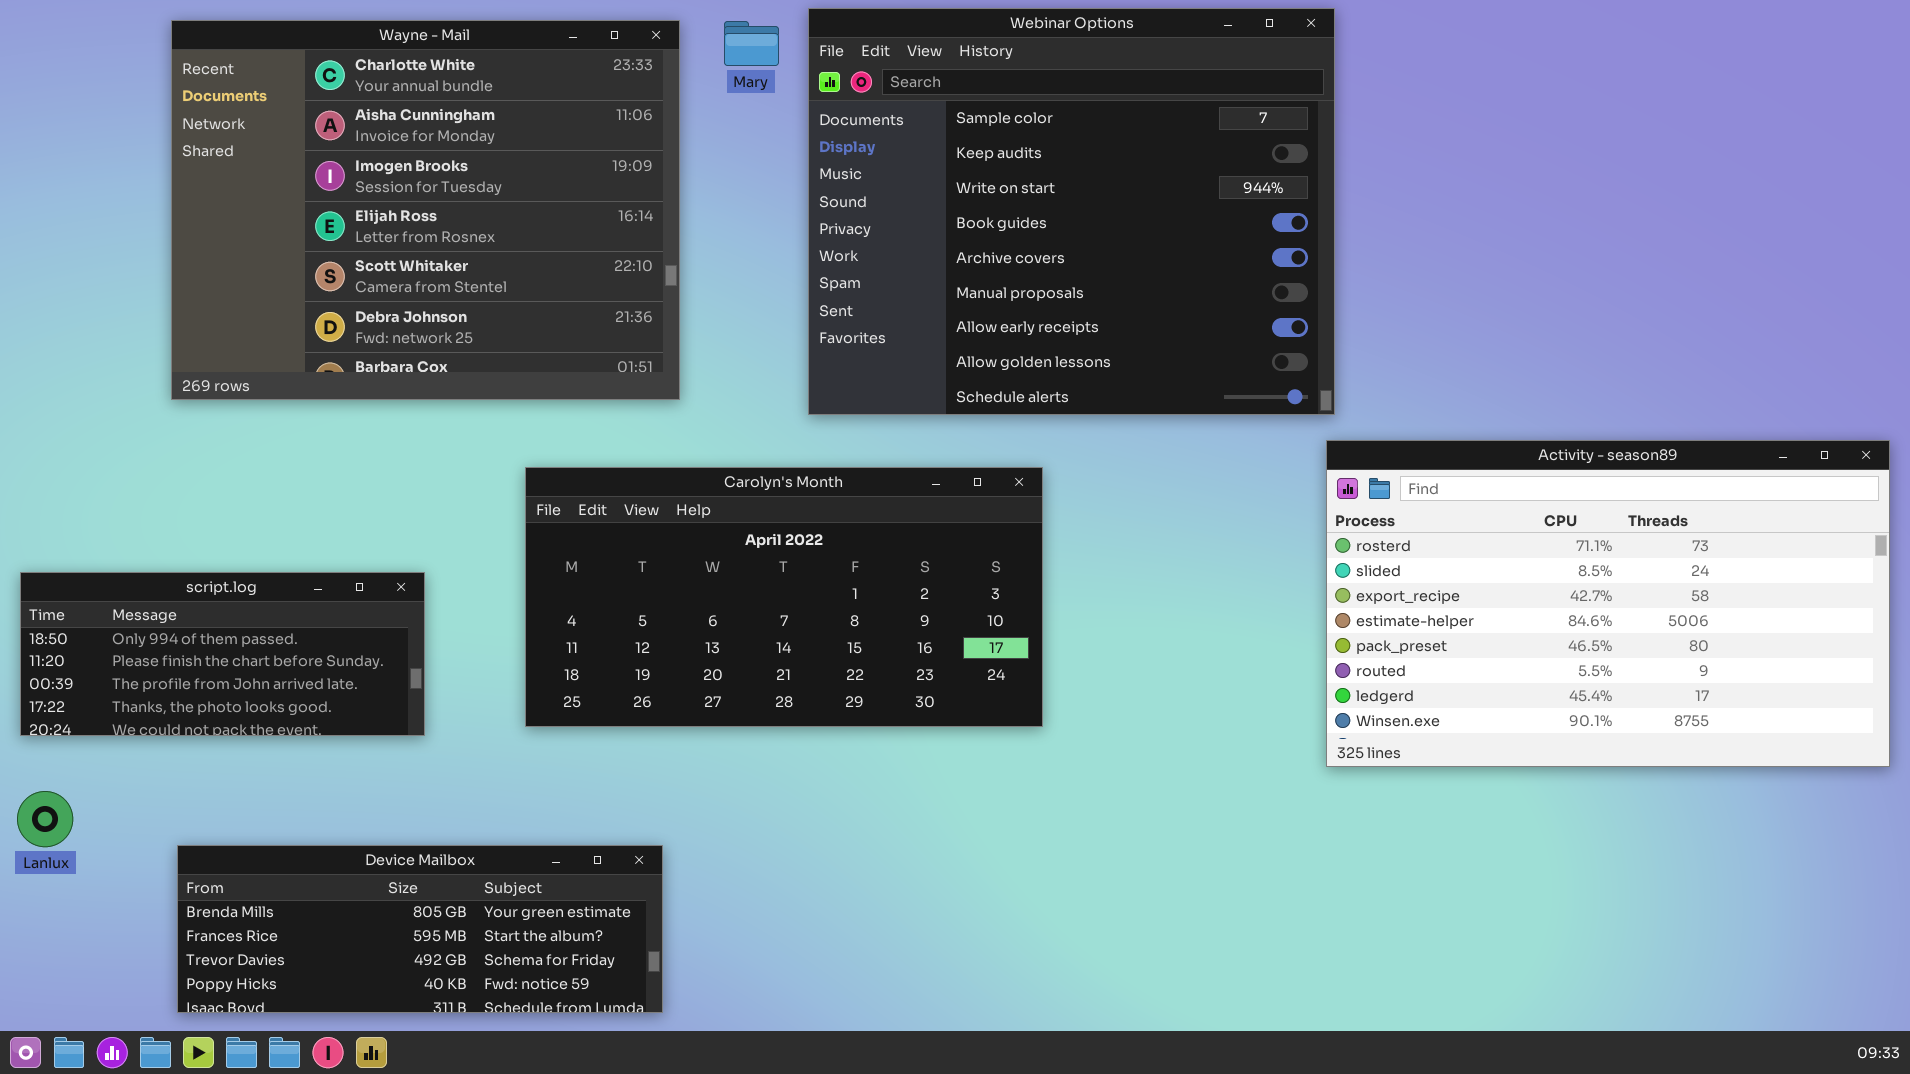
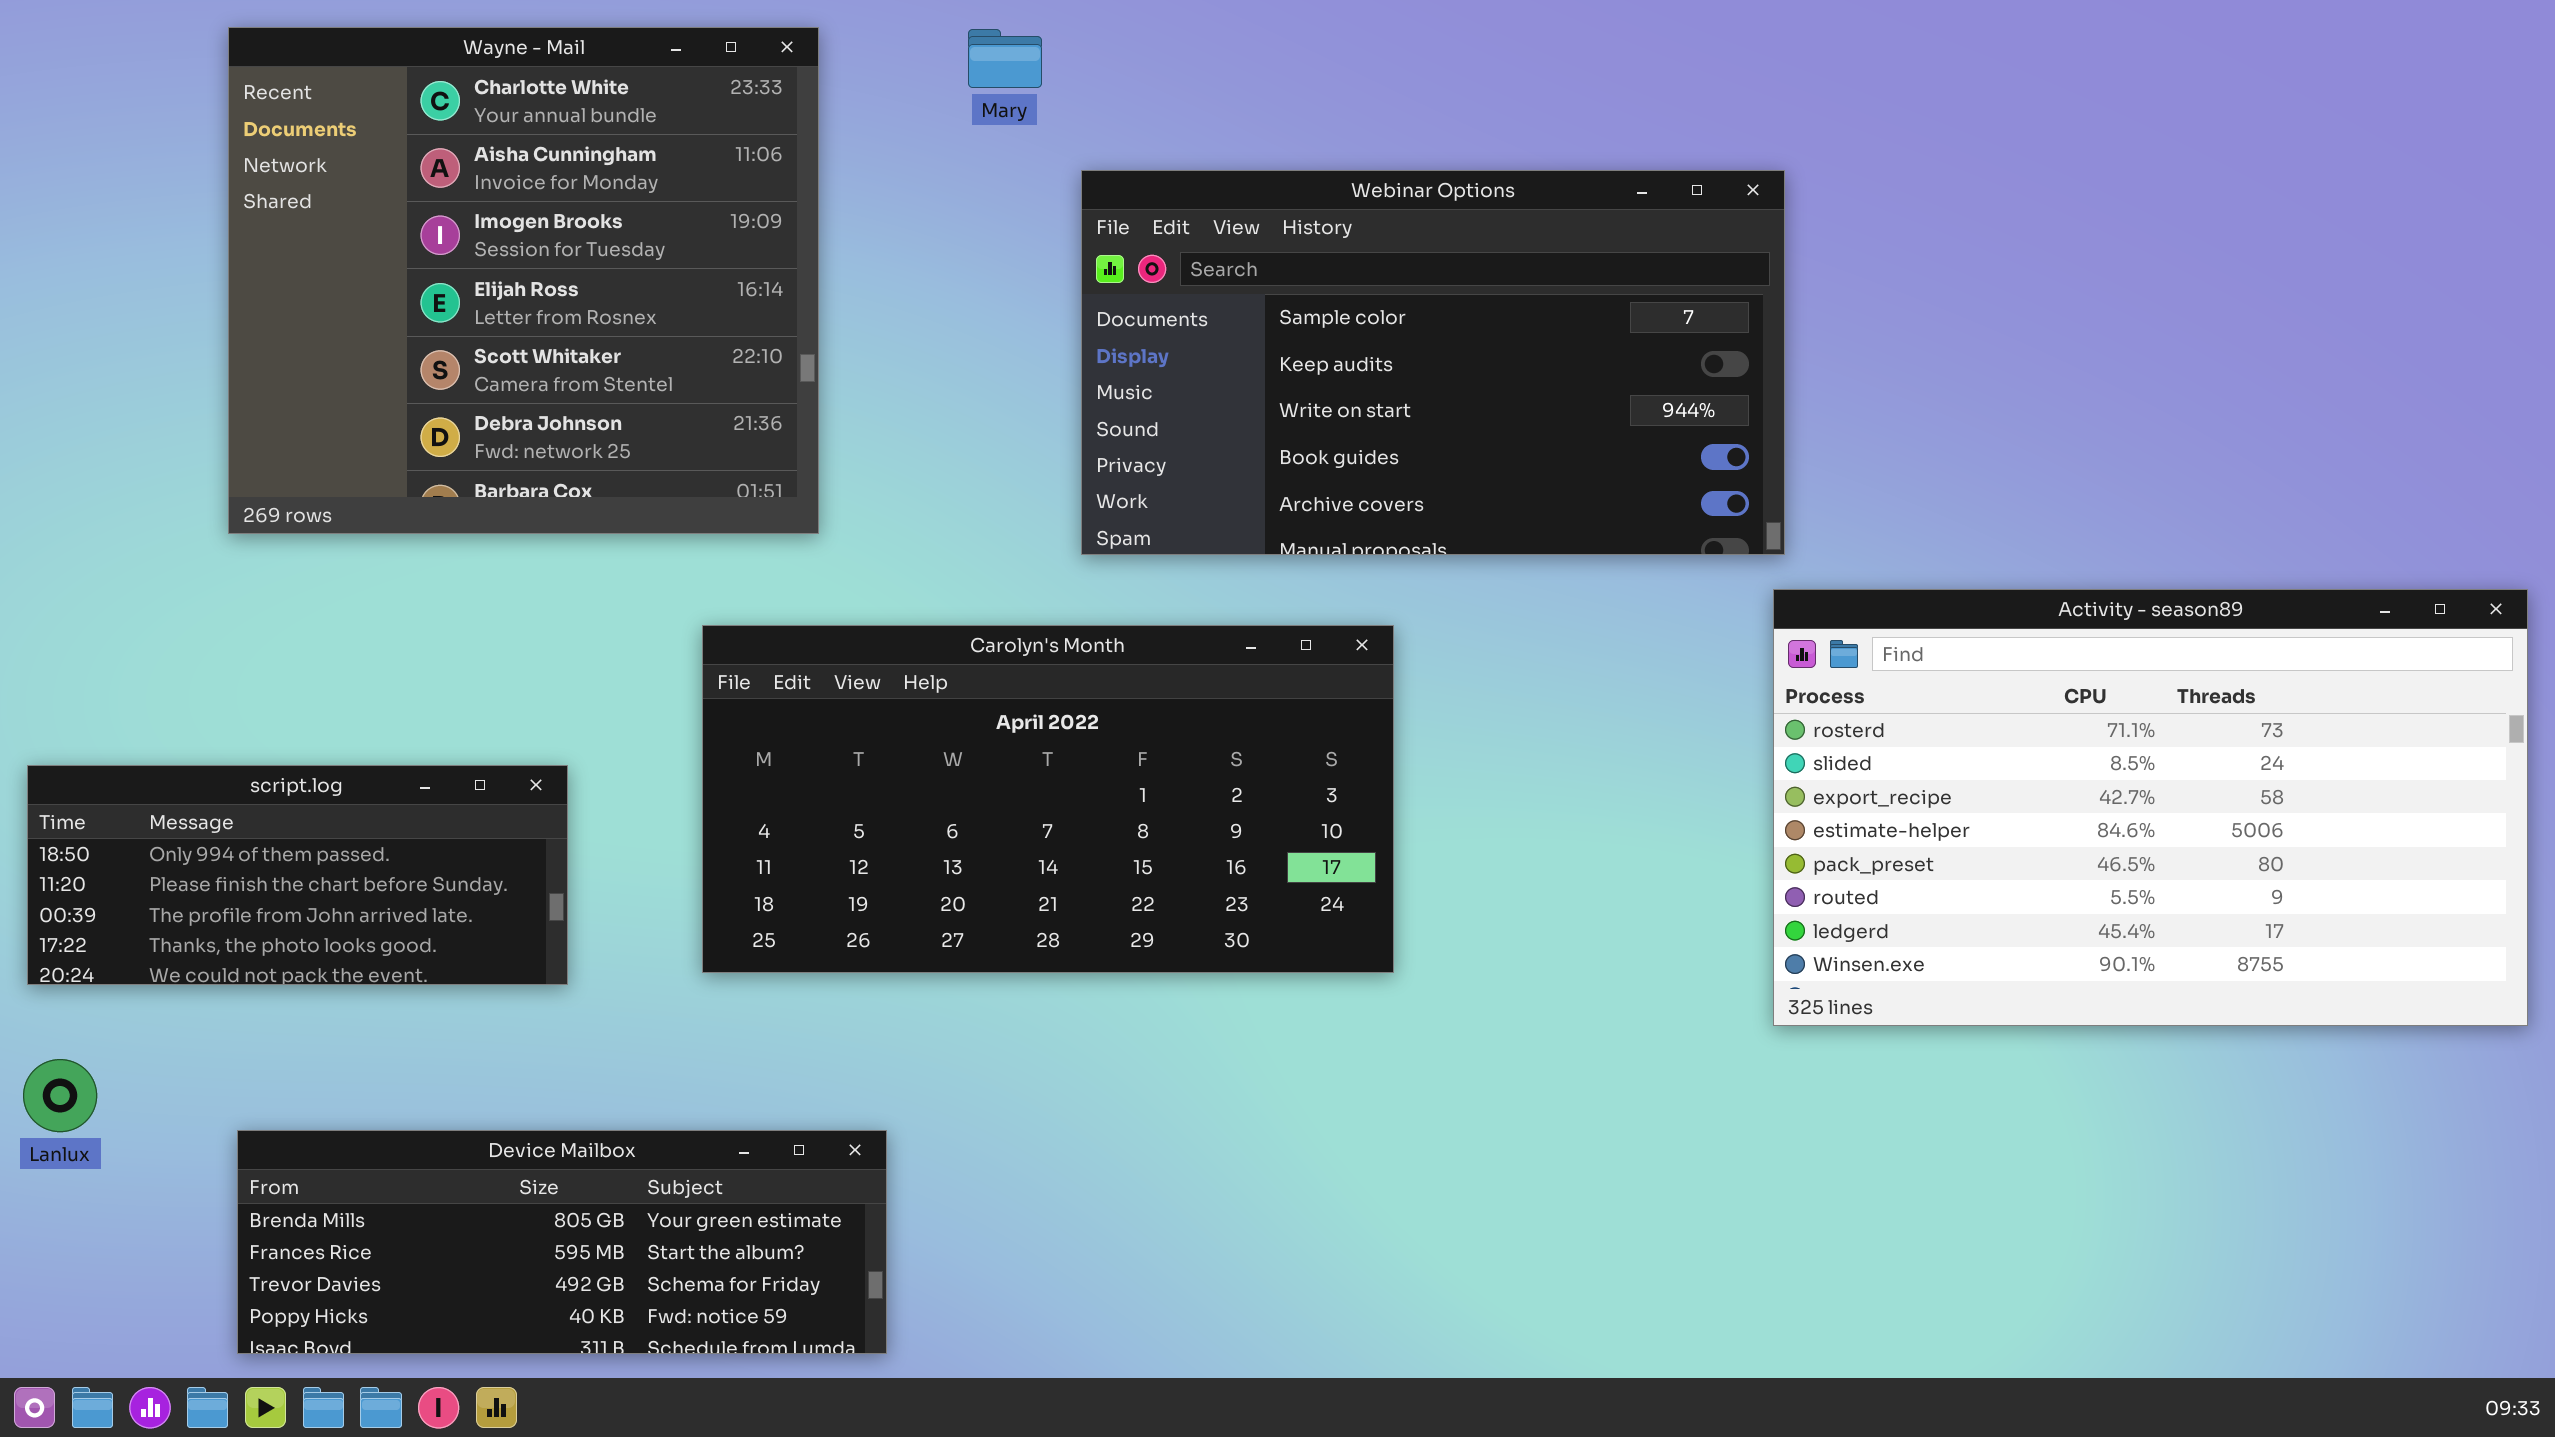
Webinar Options: [808,8,1335,415] -> [1081,170,1785,555], resized
Wayne - Mail: [171,20,680,400] -> [228,27,819,534], resized

